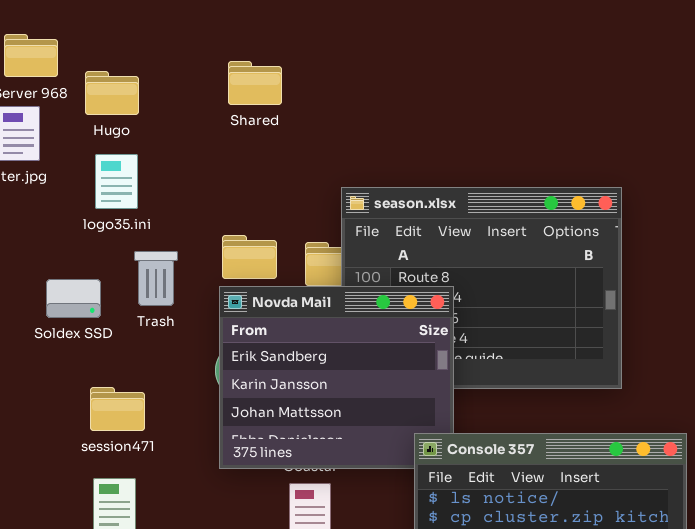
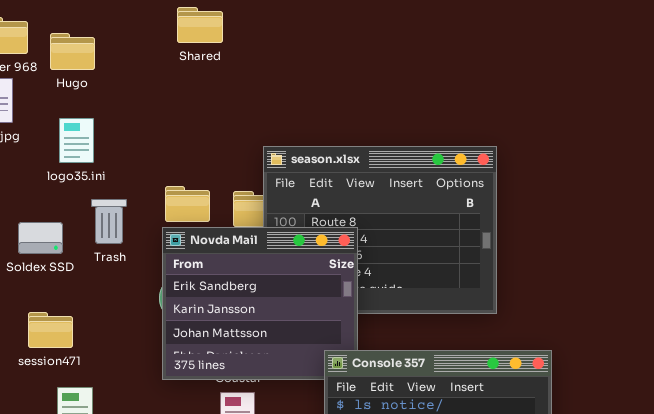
Shared: [228,61,282,105] -> [177,7,223,43], moved
Hugo: [85,71,139,115] -> [50,33,95,70], moved
session471: [90,387,145,431] -> [28,312,73,348], moved

